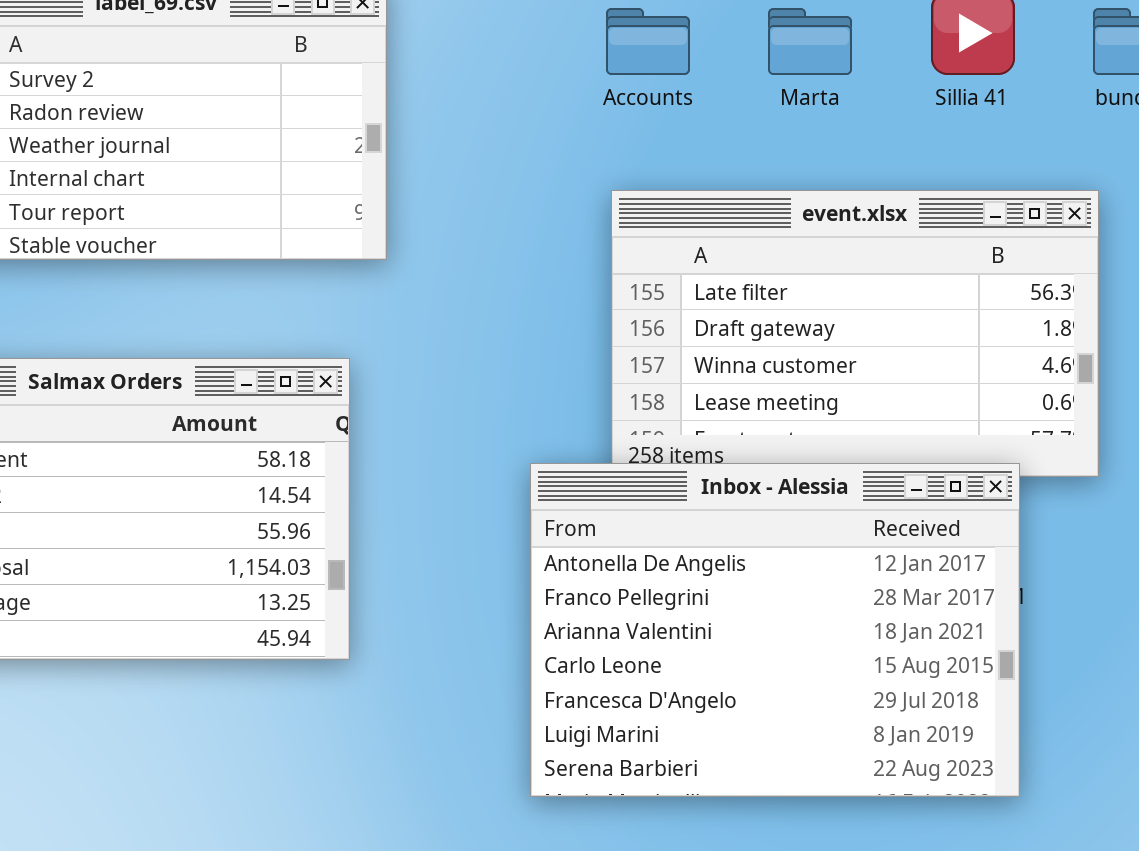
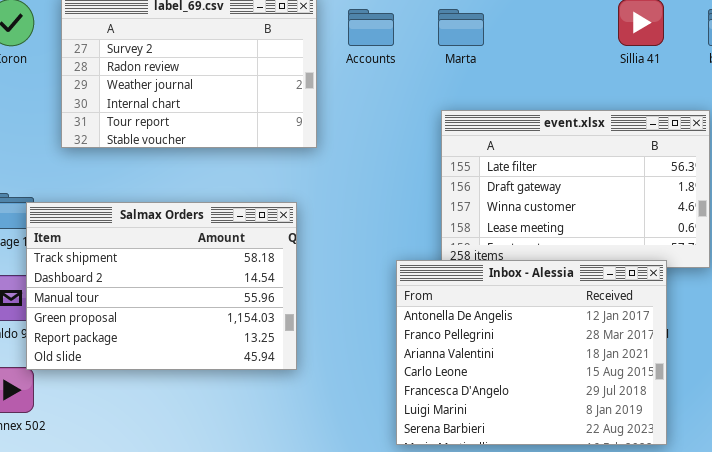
Accounts: [606,8,690,75] -> [348,9,394,46], moved
Marta: [768,8,852,75] -> [438,9,484,46], moved

